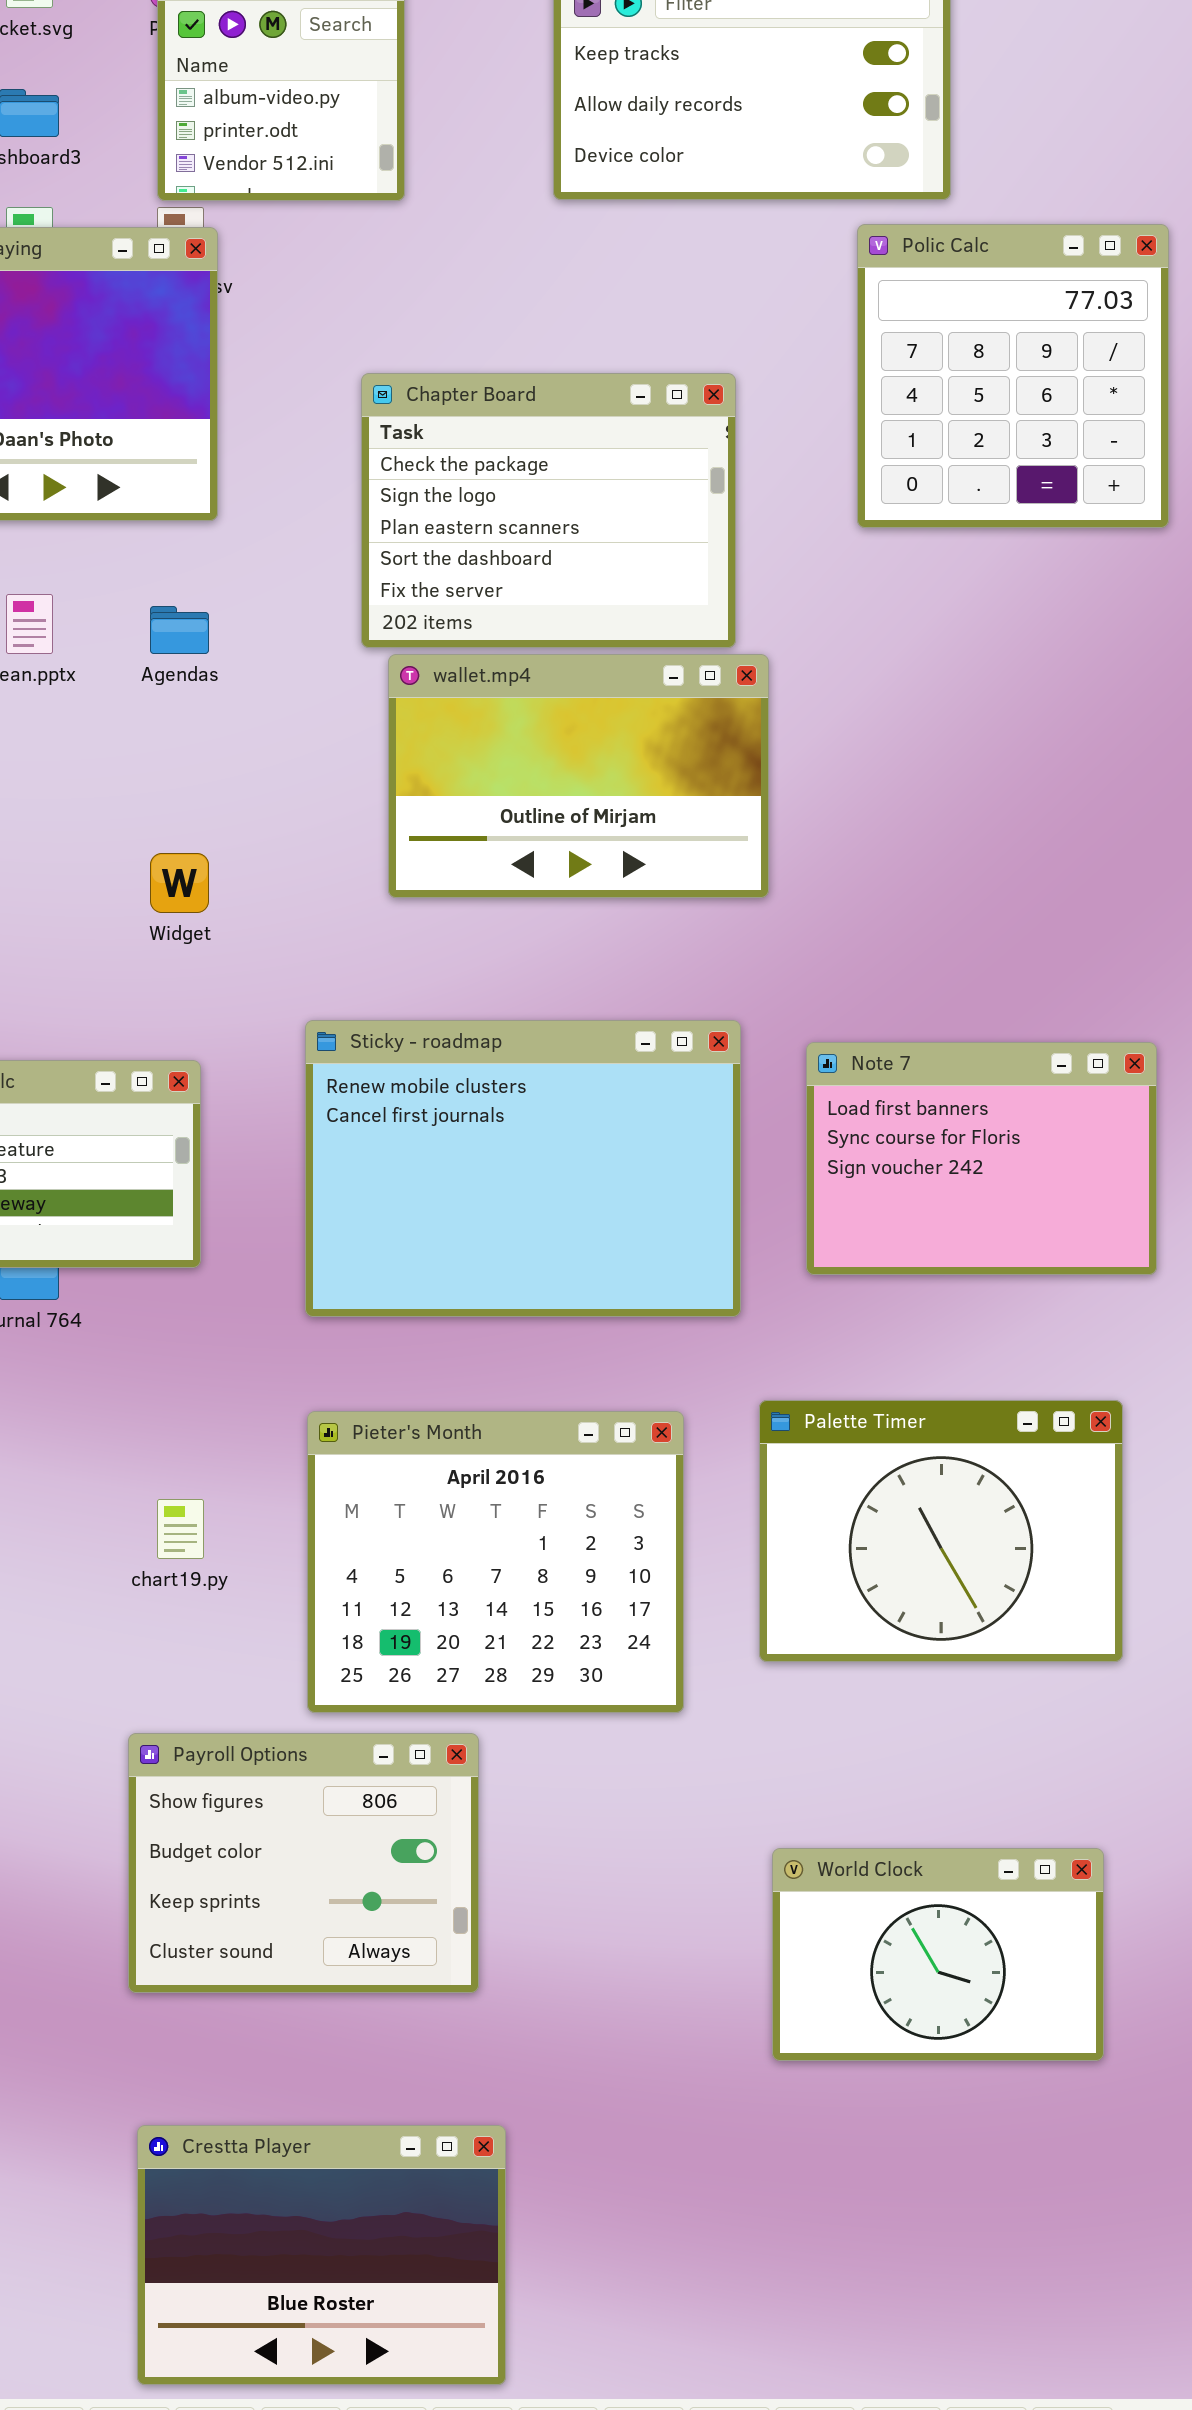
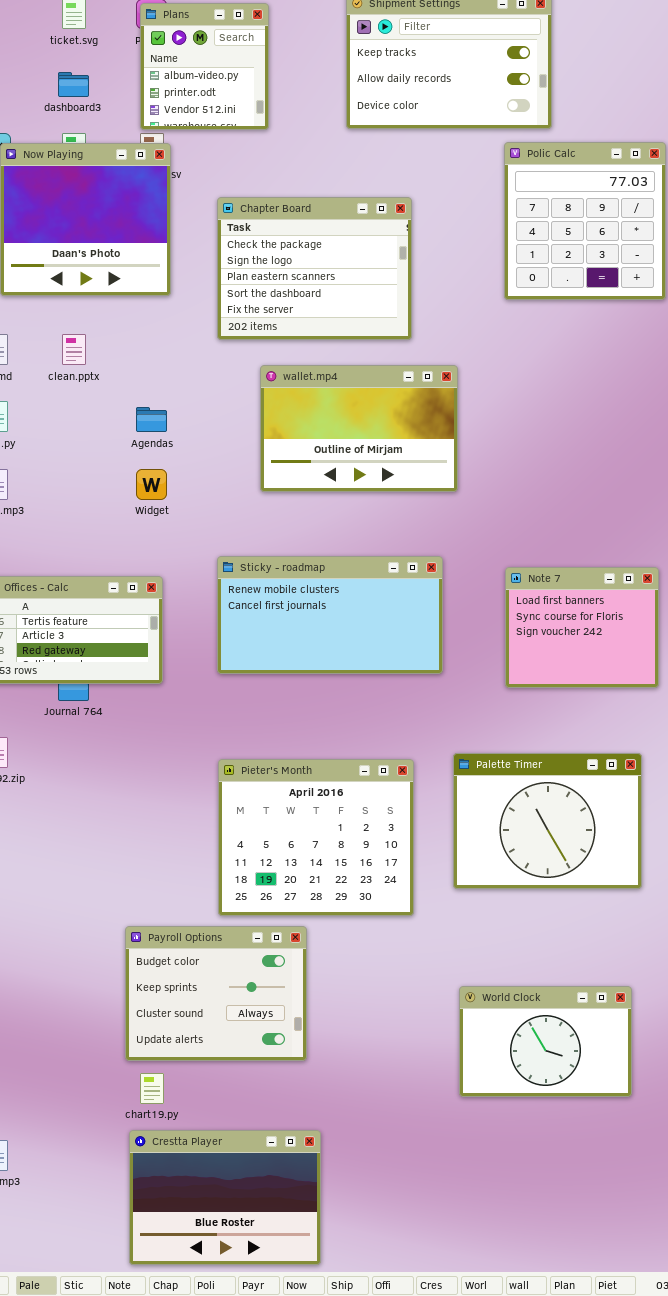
Chapter Board: [361,373,736,648] -> [217,197,412,340], moved
Agendas: [150,606,209,654] -> [136,407,167,432], moved
Sticky - roadmap: [305,1020,741,1317] -> [217,556,443,674], resized
Note 7: [806,1042,1157,1275] -> [505,567,659,688], resized
chart19.py: [157,1499,204,1559] -> [140,1073,164,1104], moved
Payroll Options: [128,1733,479,1993] -> [125,926,307,1061], scrolled down 1 row

